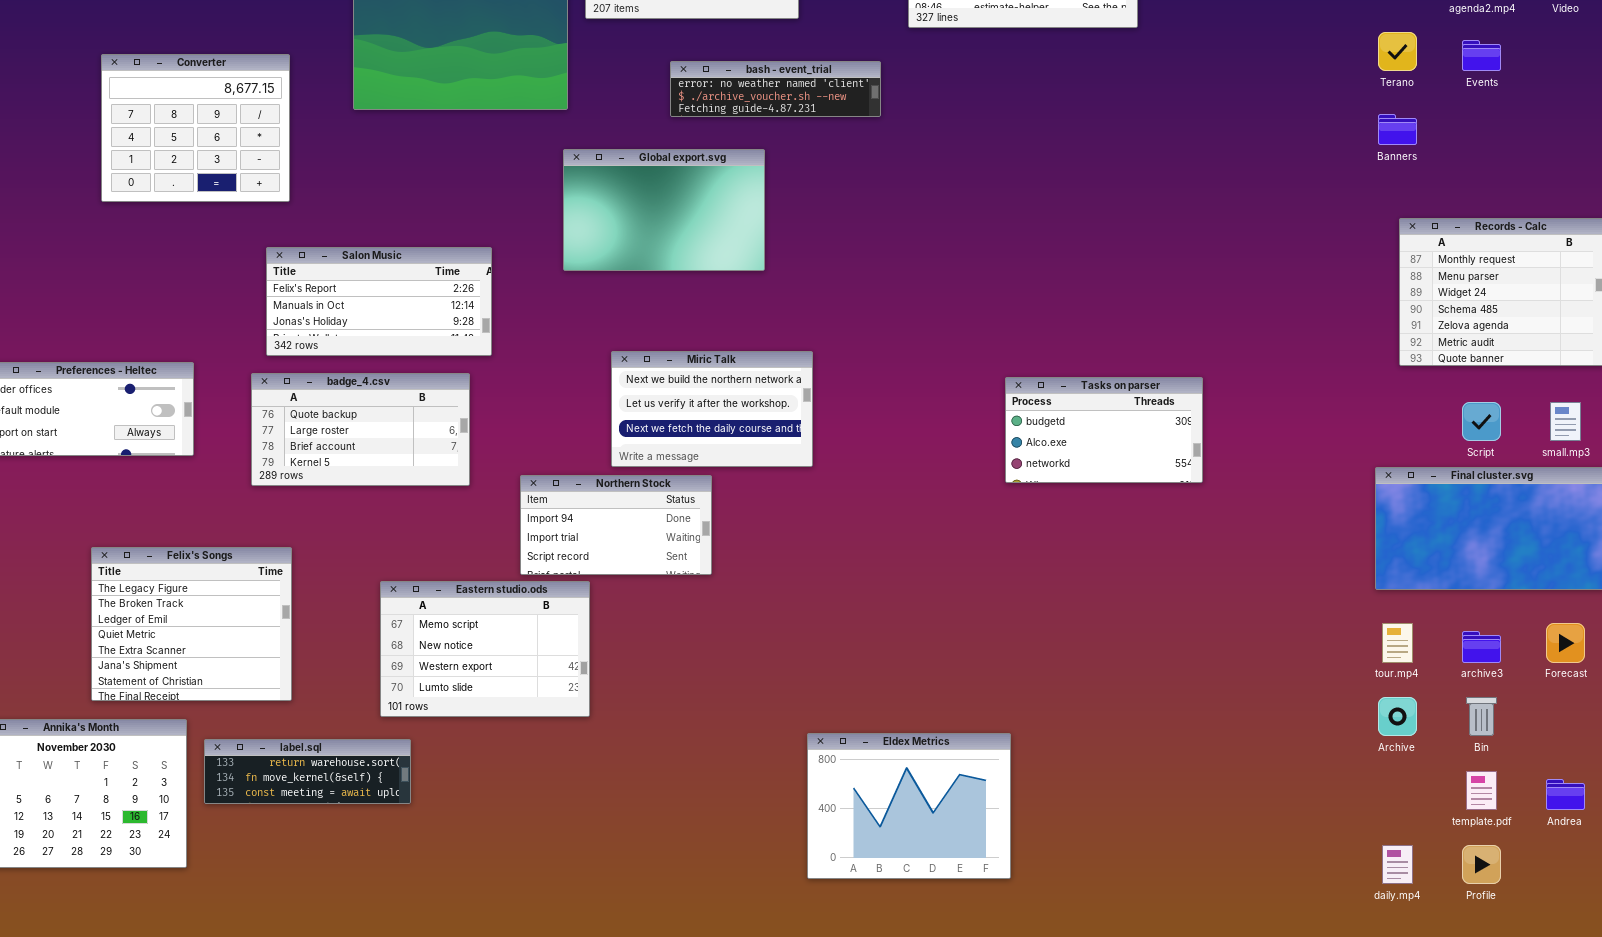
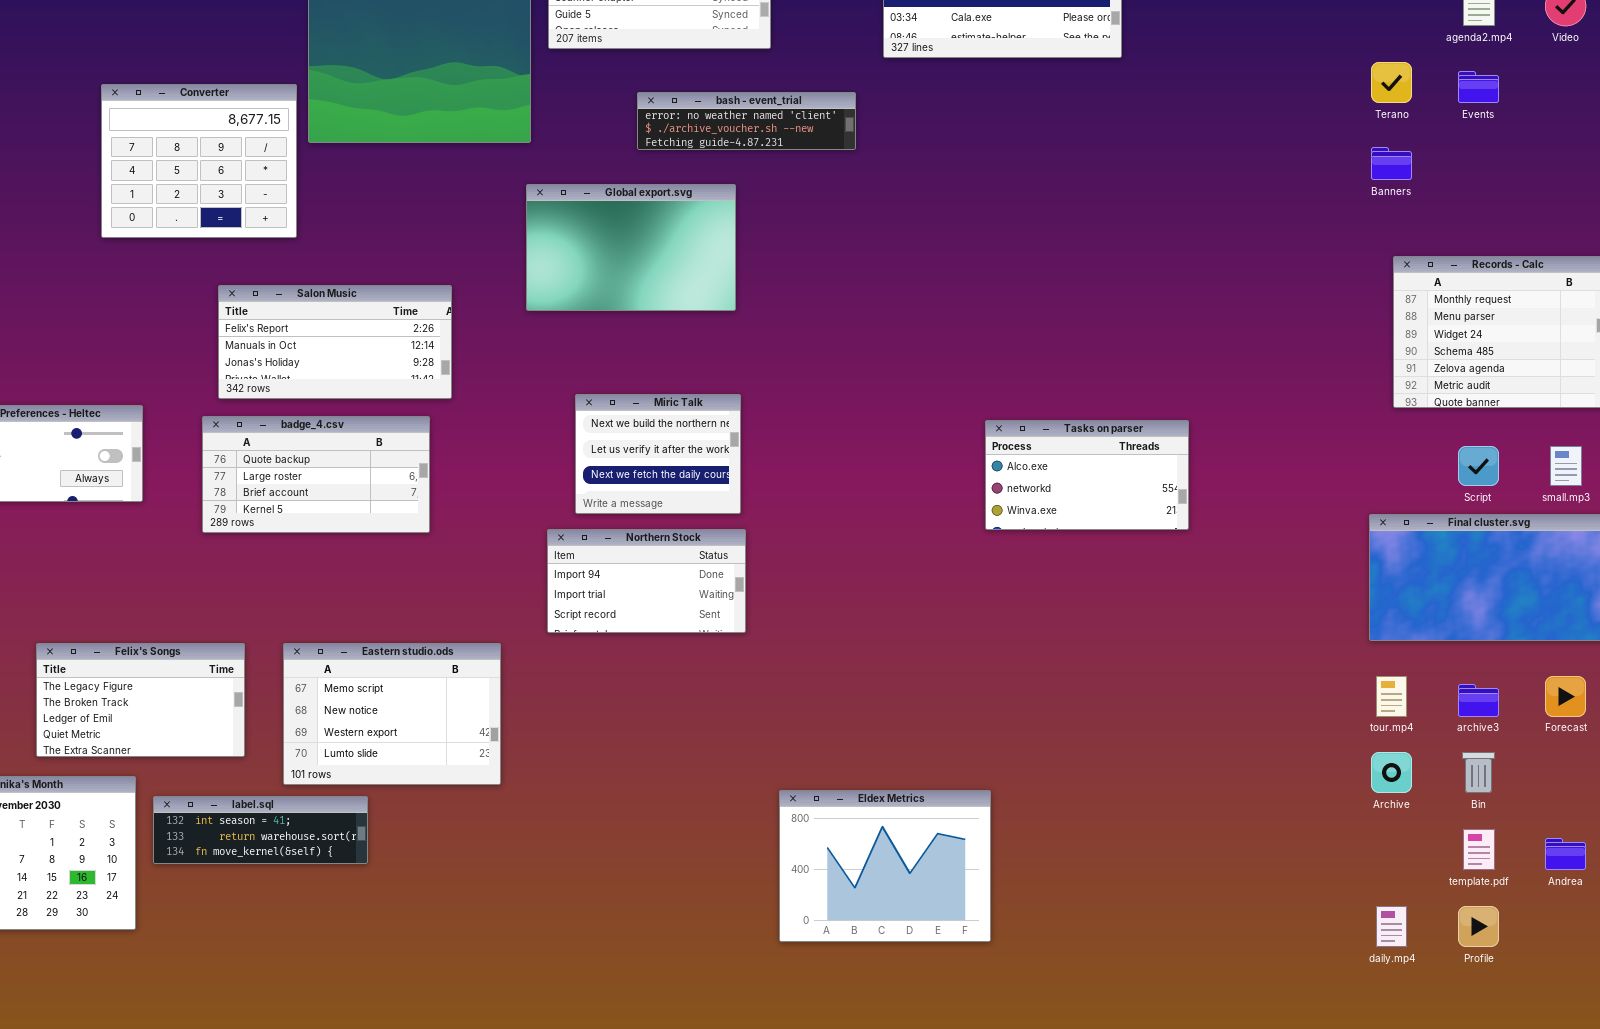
Converter: [101,54,290,202] -> [101,84,297,238], moved
Miric Talk: [611,351,813,467] -> [575,394,741,514], resized
Tasks on parser: [1005,377,1203,483] -> [985,420,1189,530], scrolled down 1 row
Northern Stock: [520,475,712,575] -> [547,529,746,633], moved
Felix's Songs: [91,547,292,701] -> [36,643,245,757], resized
Eastern studio.ods: [380,581,590,717] -> [283,643,501,785], moved
label.sql: [204,739,411,804] -> [153,796,368,864], scrolled up 1 row

